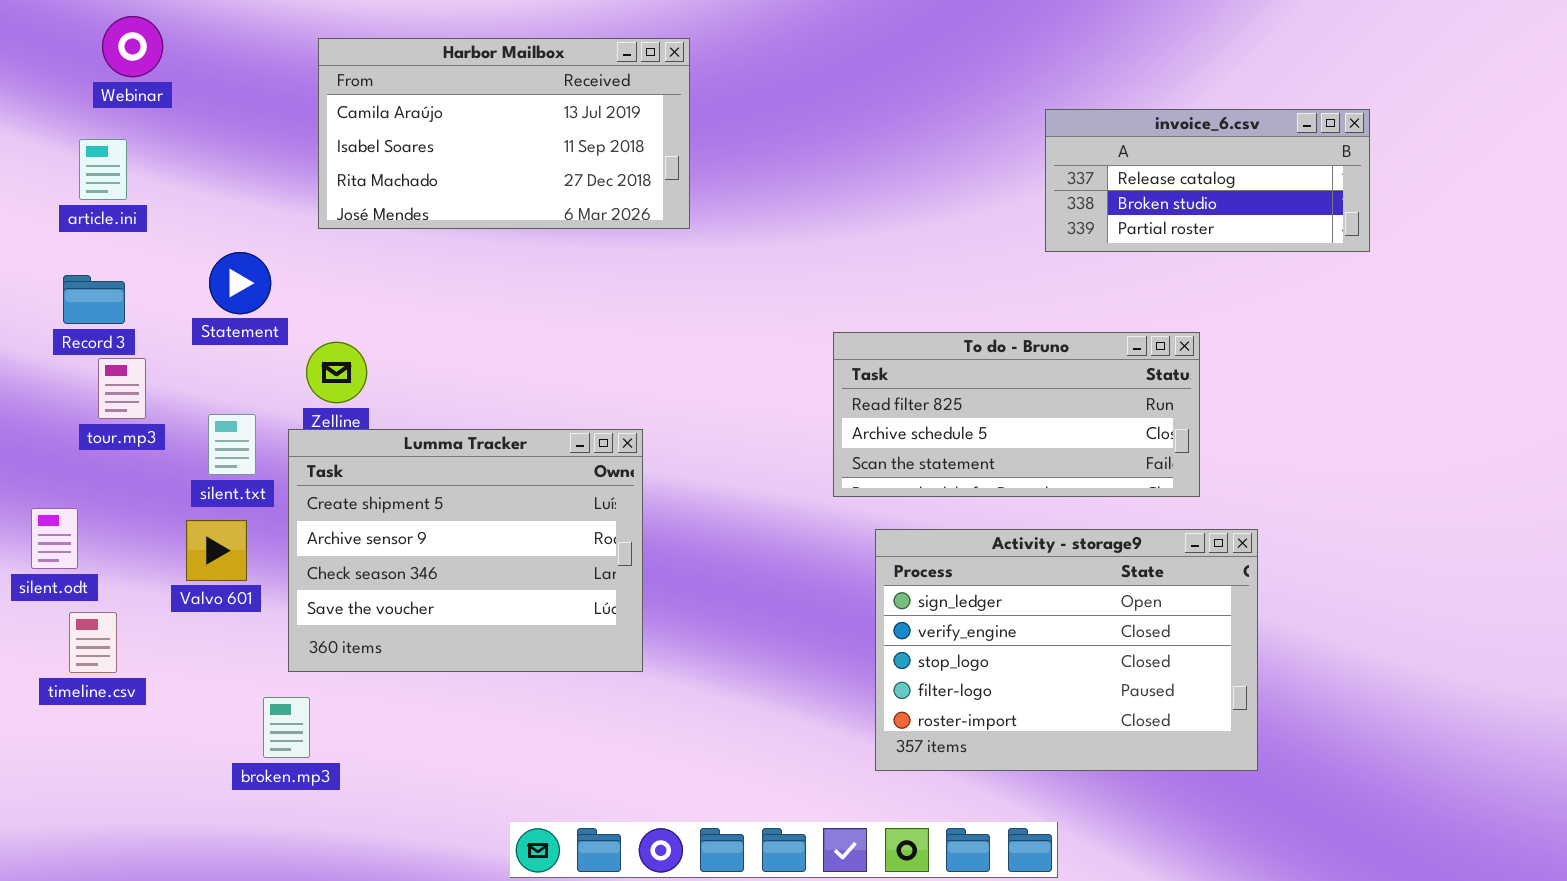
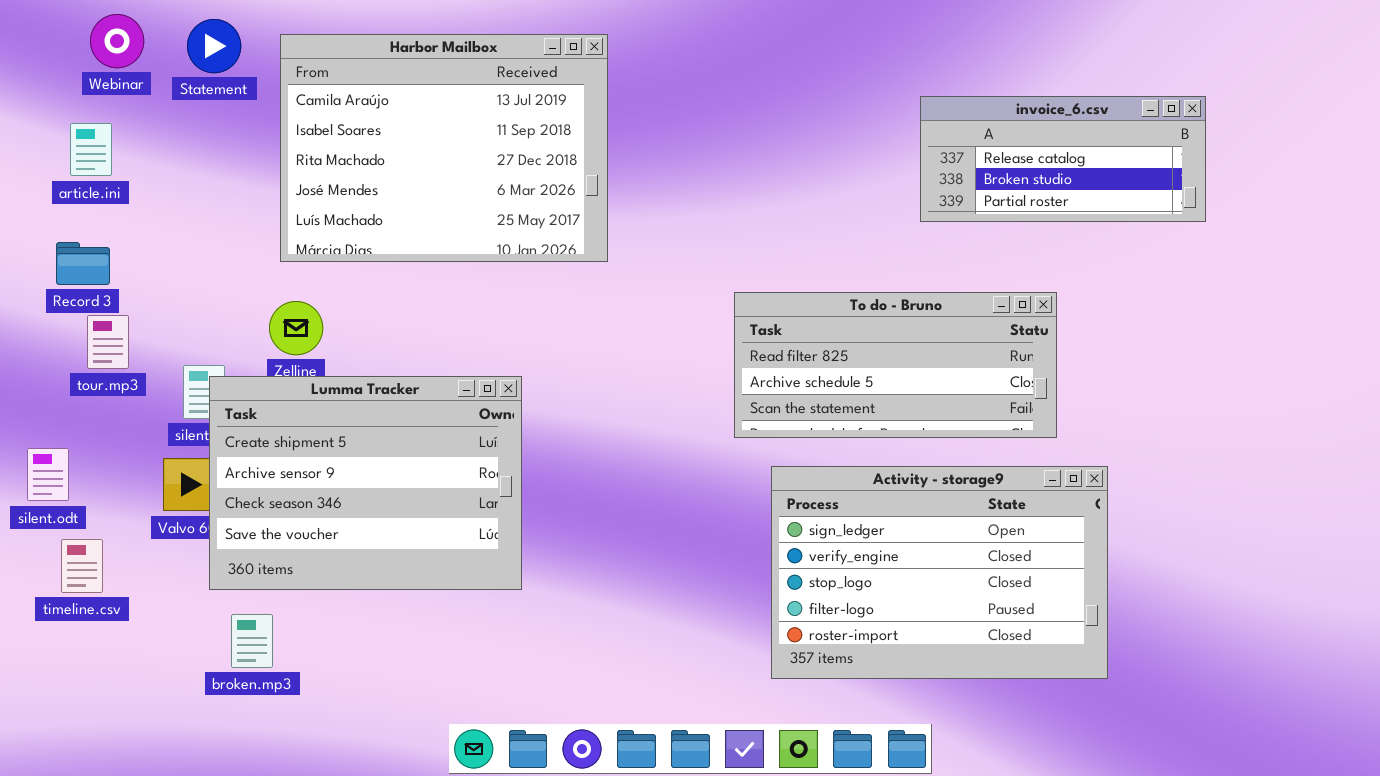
Harbor Mailbox: [318,38,690,229] -> [280,34,608,262], resized
Statement: [209,252,271,314] -> [187,19,241,73], moved
Lumma Tracker: [288,429,643,672] -> [209,376,522,590], moved

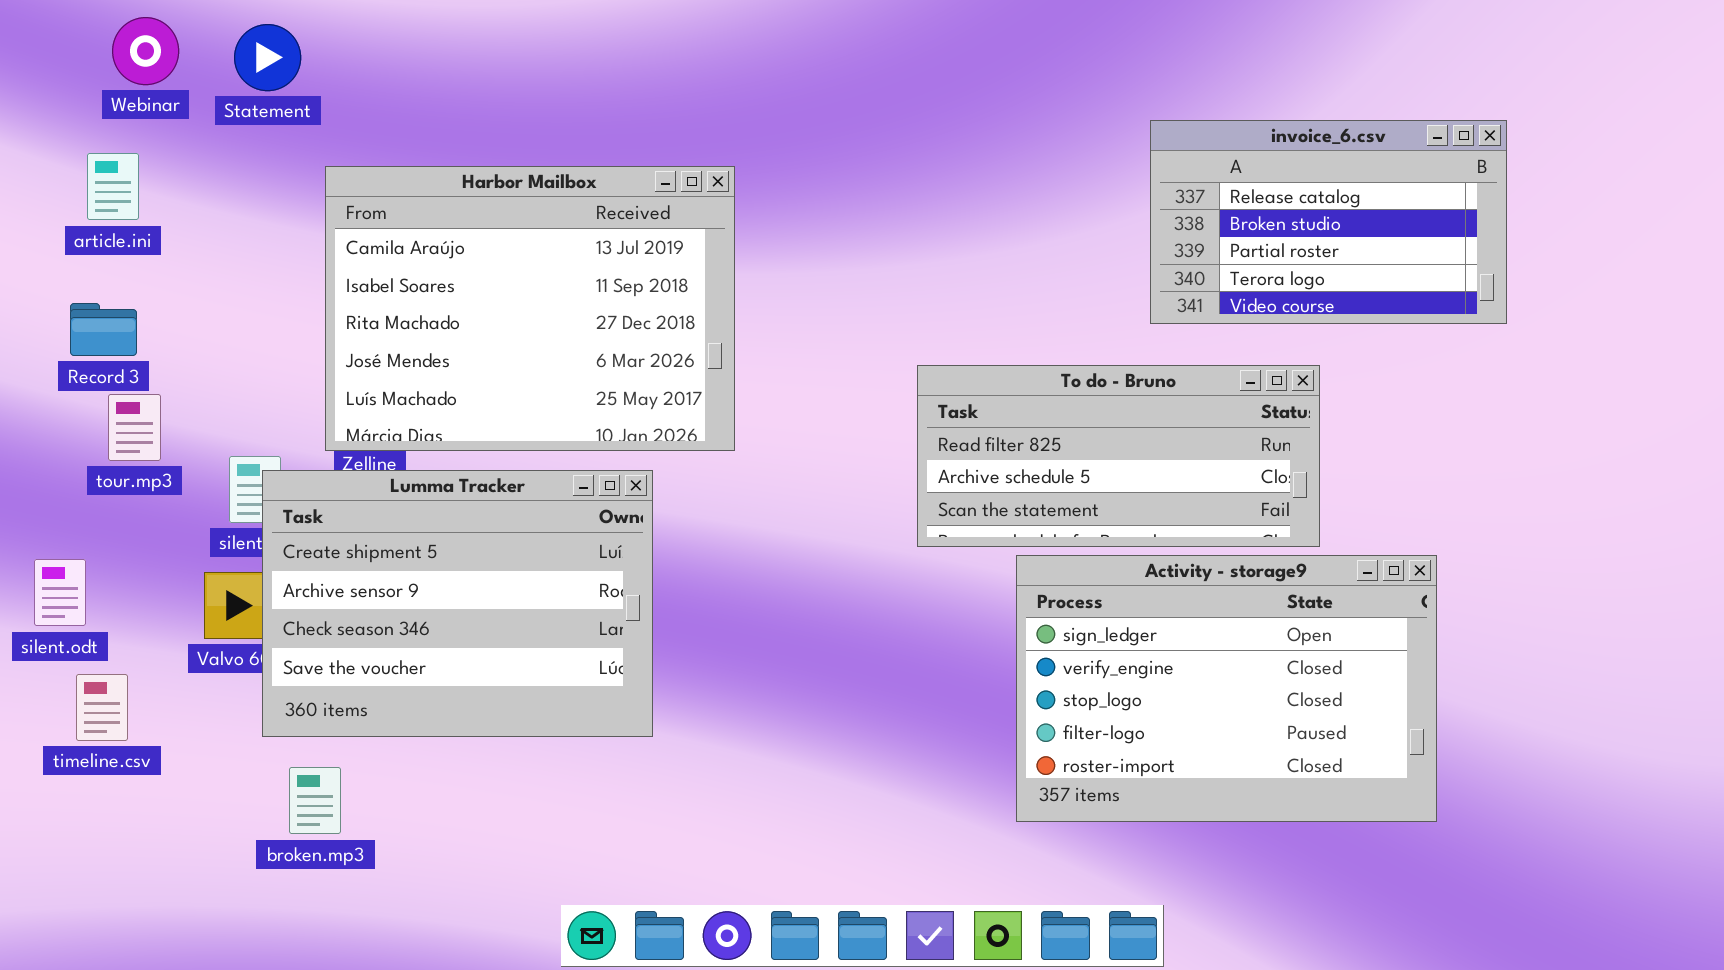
Harbor Mailbox: [280,34,608,262] -> [325,166,735,451], moved
invoice_6.csv: [920,96,1206,222] -> [1150,120,1507,324], resized
Activity - storage9: [771,466,1108,679] -> [1016,555,1437,822], moved

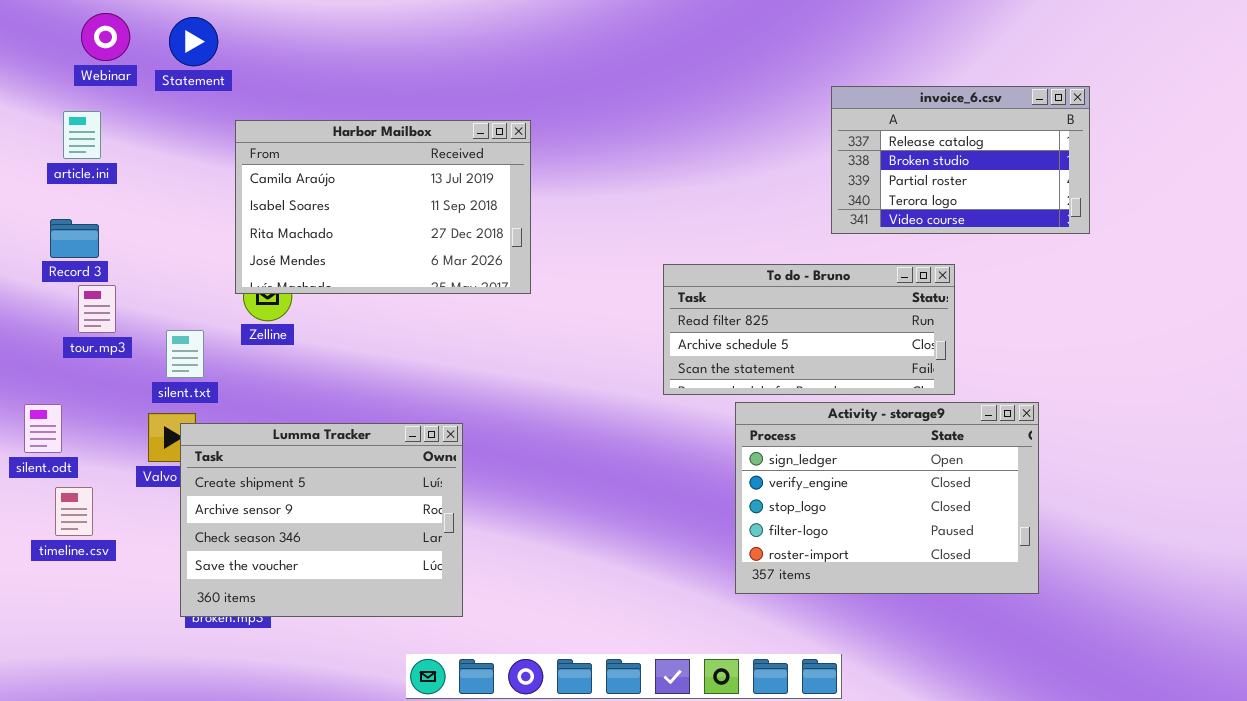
Harbor Mailbox: [325,166,735,451] -> [235,120,531,294], resized
Lumma Tracker: [262,470,653,737] -> [180,423,463,617], moved

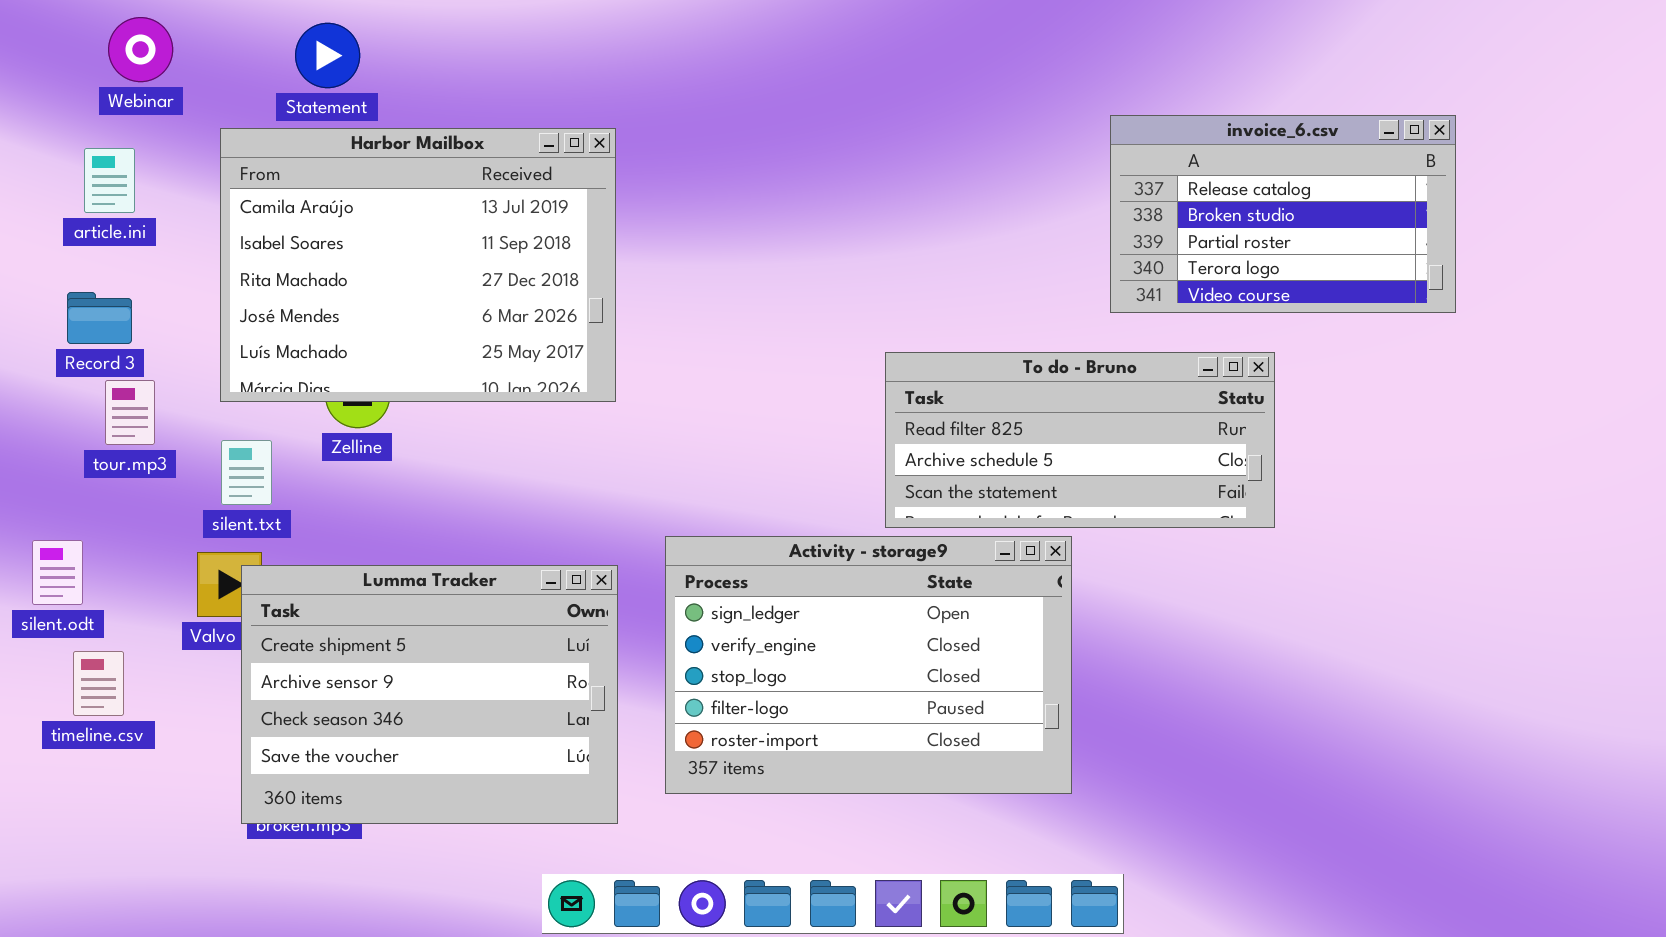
Statement: [169,17,218,66] -> [295,23,360,88], moved
Harbor Mailbox: [235,120,531,294] -> [220,128,616,402], moved, resized
Activity - storage9: [735,402,1039,594] -> [665,536,1072,794], moved

